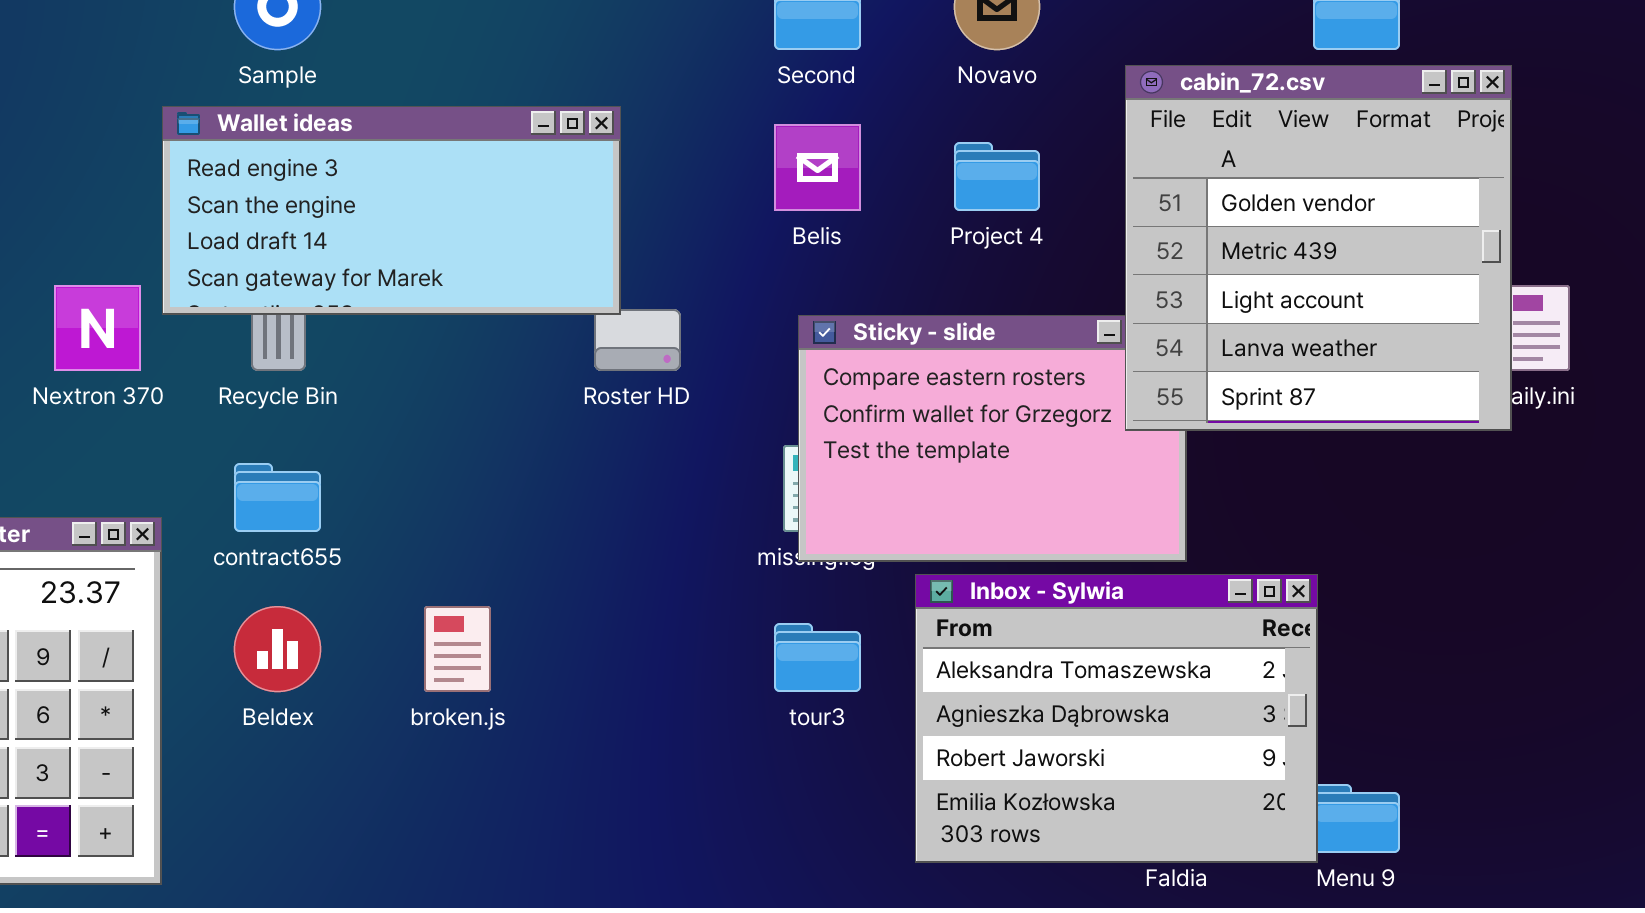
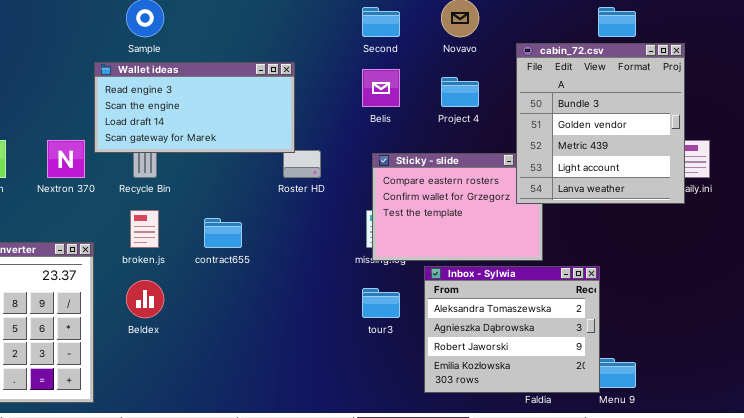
cabin_72.csv: [1125,65,1512,431] -> [516,43,685,204], scrolled up 1 row
contract655: [234,463,321,532] -> [204,218,242,248], moved
broken.js: [424,606,491,692] -> [130,210,159,248], moved

